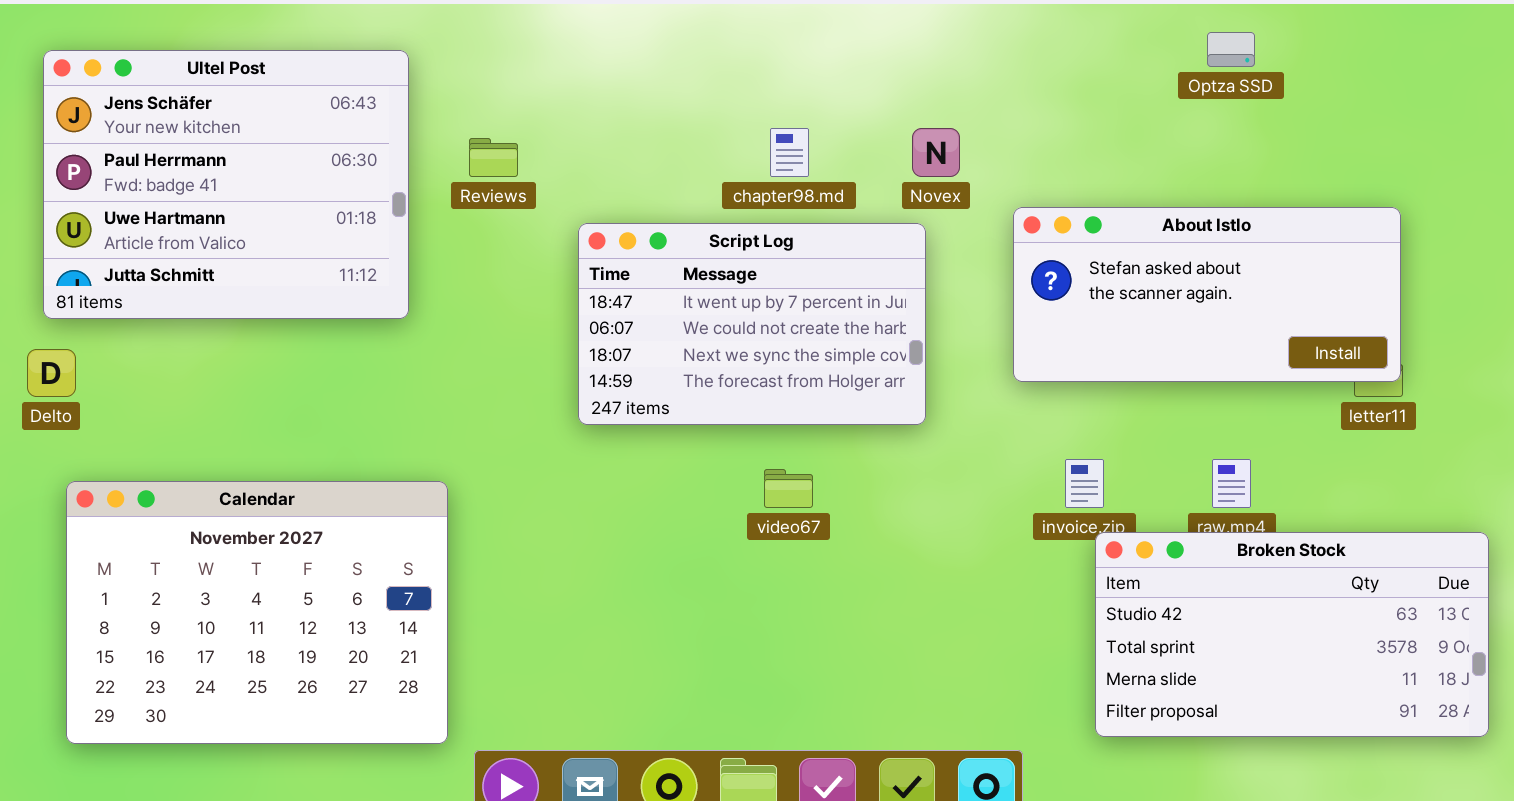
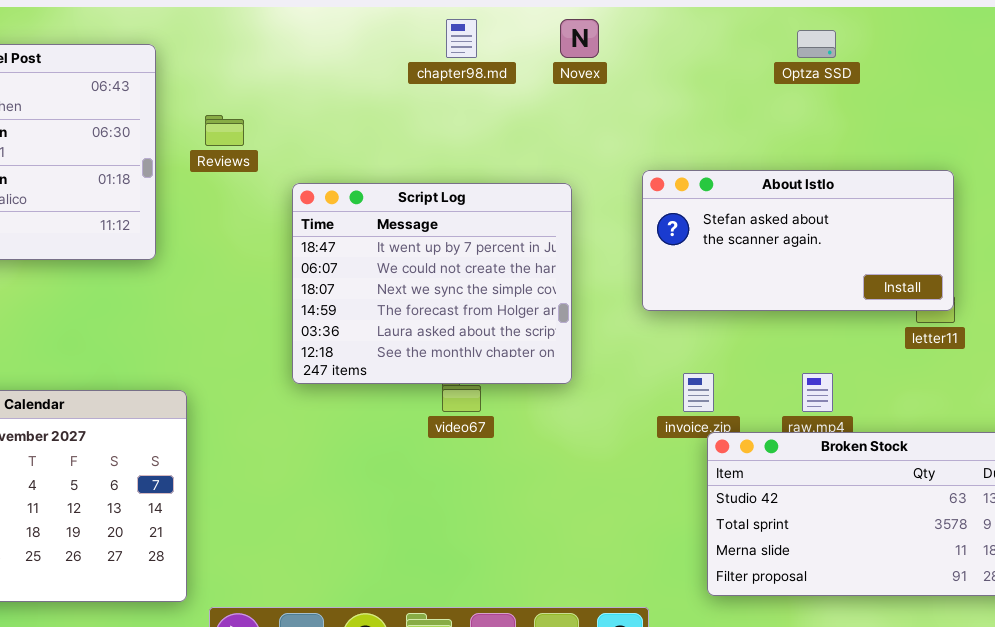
chapter98.md: [770,128,809,177] -> [446,19,477,58], moved
Novex: [912,128,960,177] -> [560,19,599,58], moved
Script Log: [578,223,926,425] -> [292,183,572,384], resized

